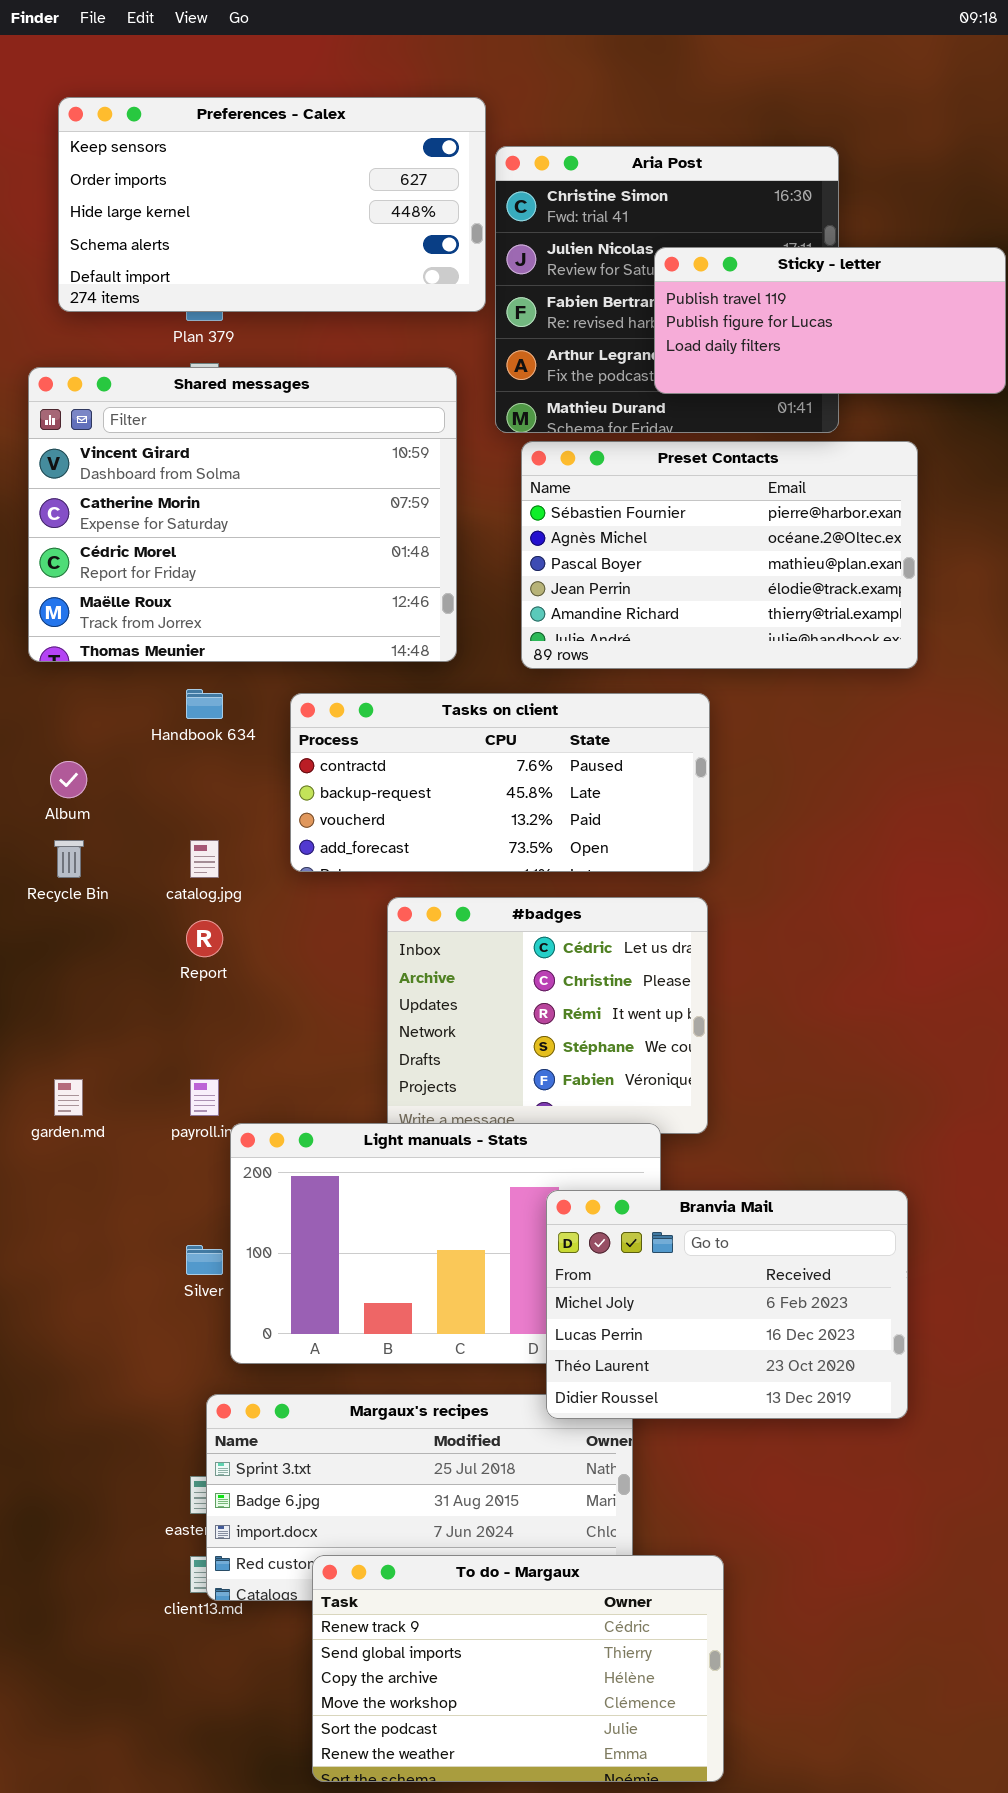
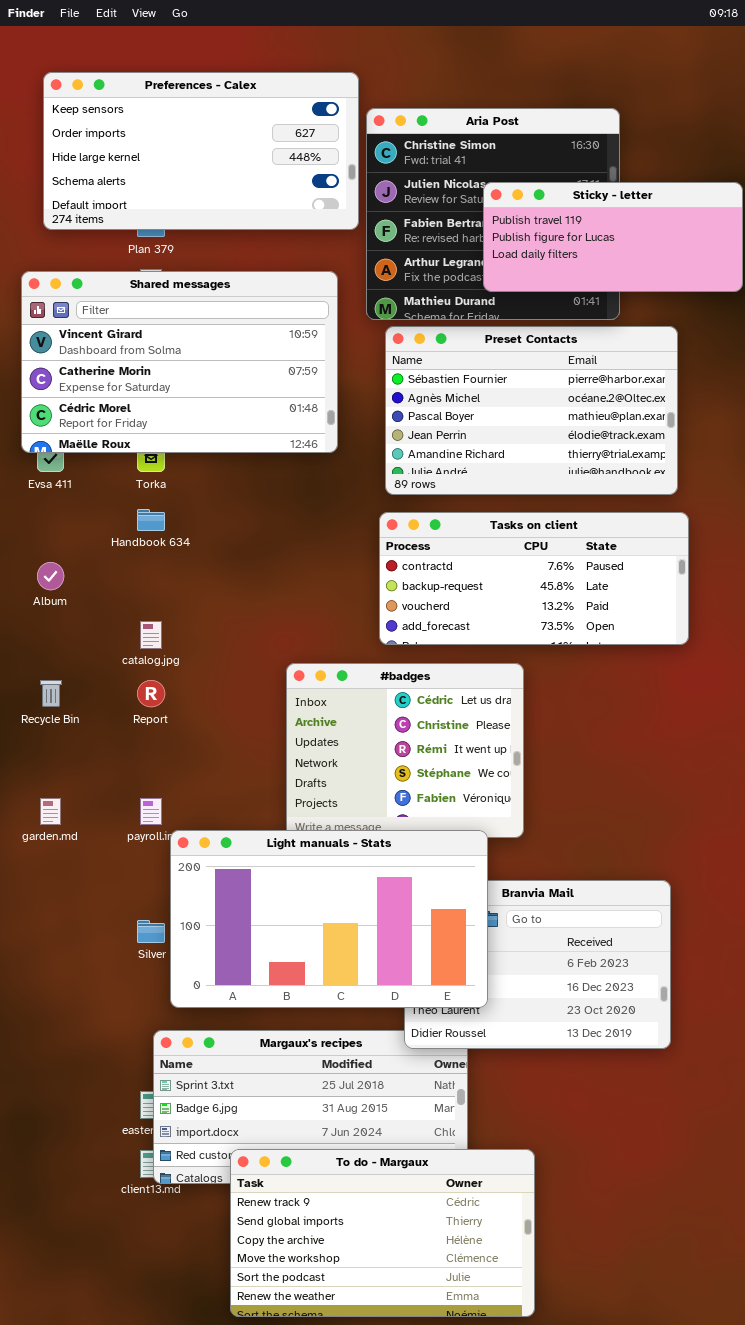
Shared messages: [28,367,457,662] -> [21,271,338,453], resized
Tasks on client: [290,693,710,872] -> [379,512,689,645], moved
Recycle Bin: [54,840,84,878] -> [40,680,62,707], moved
Light manuals - Stats: [230,1123,661,1364] -> [170,830,488,1008], raised

